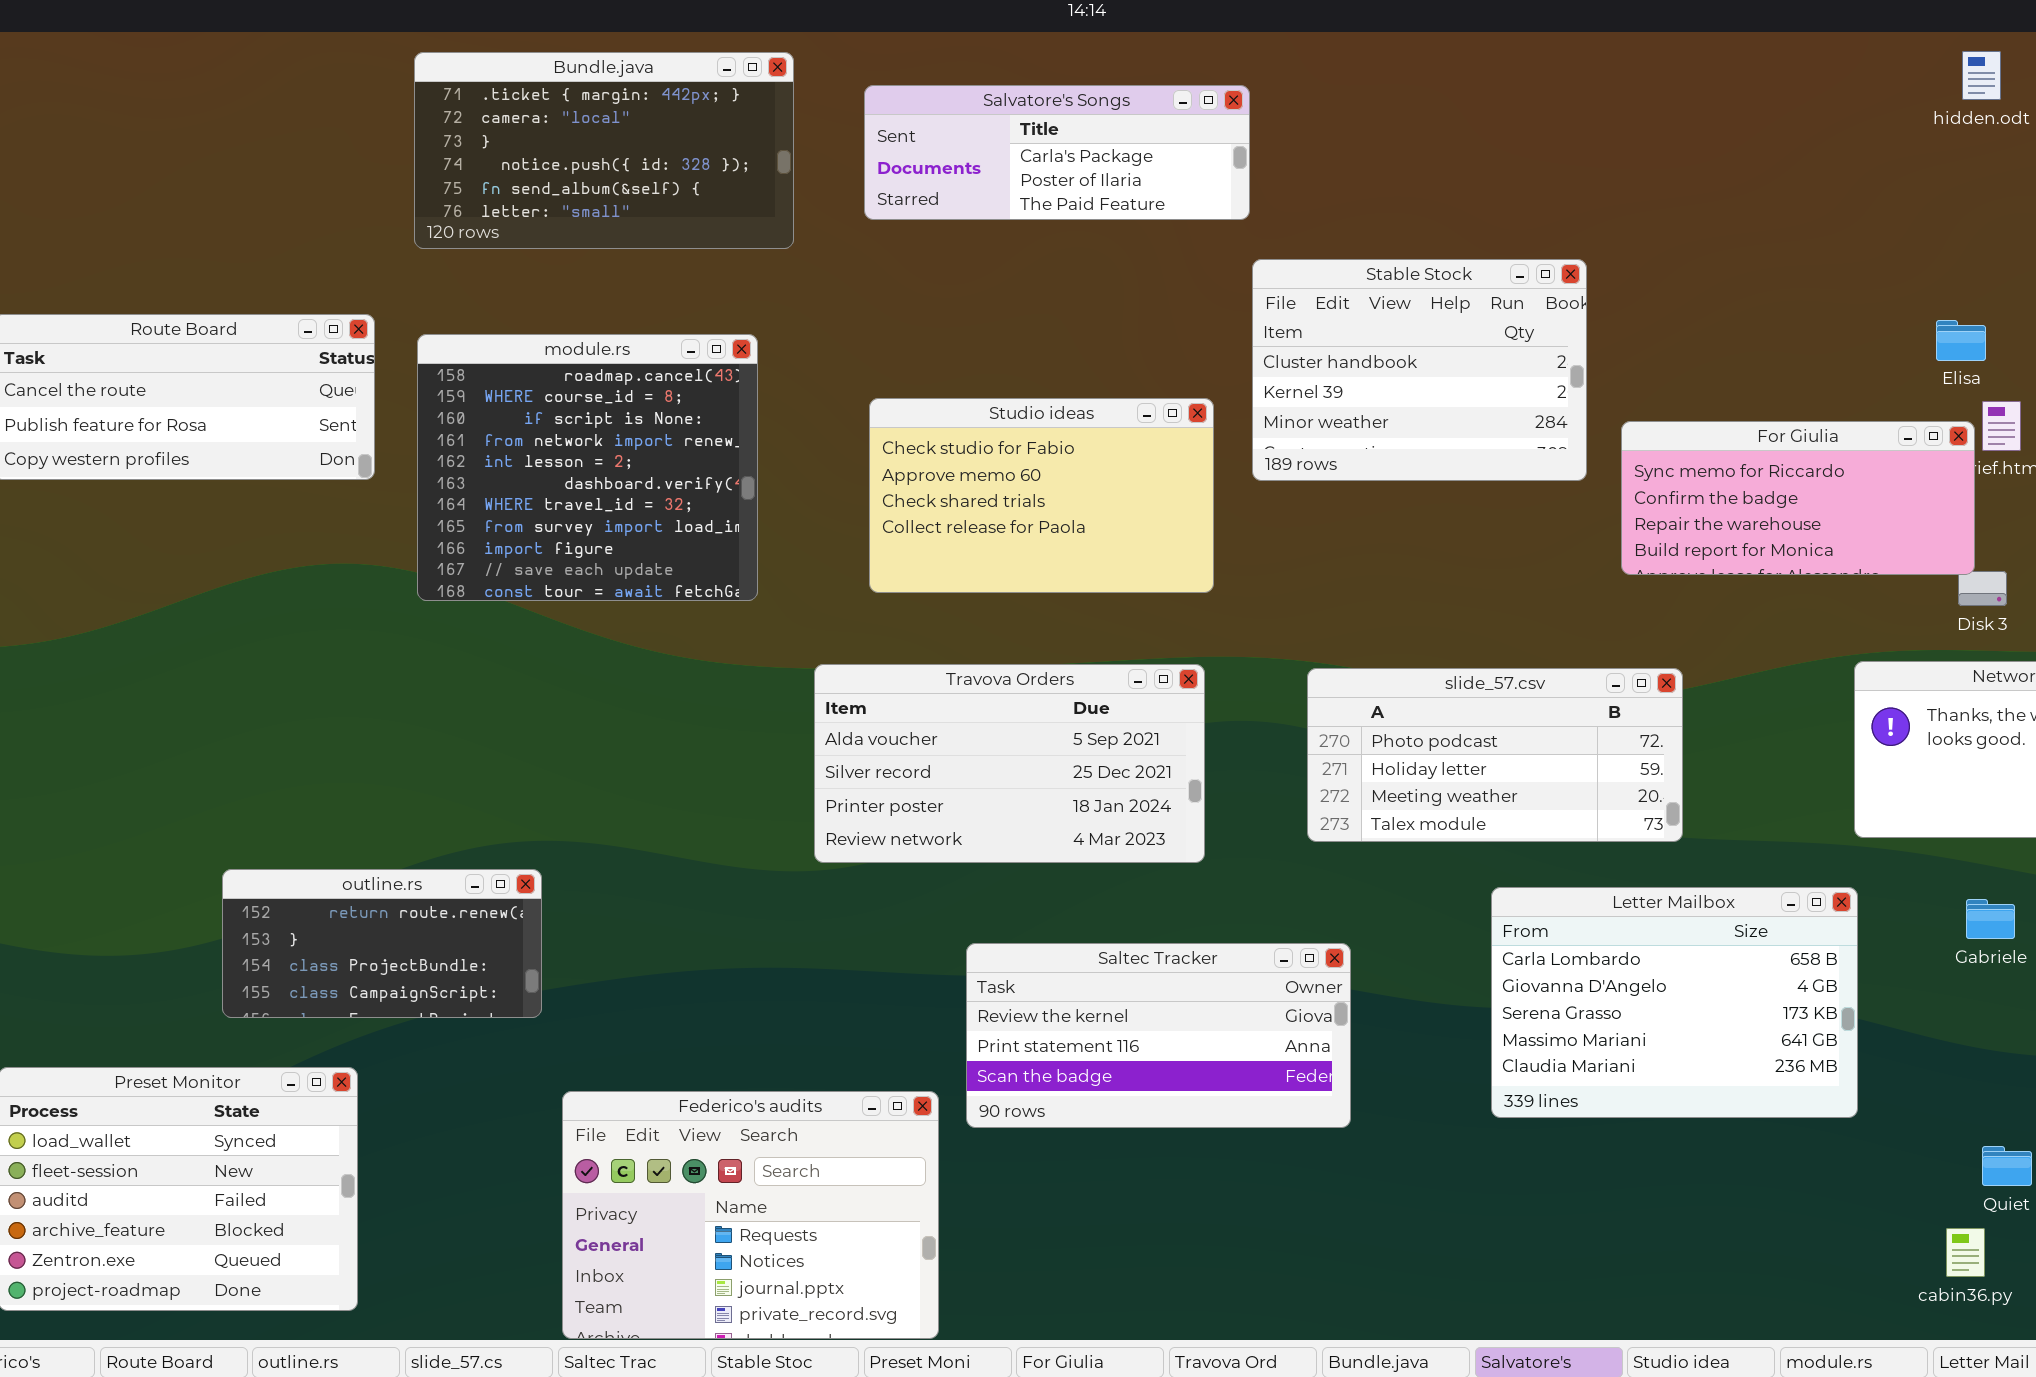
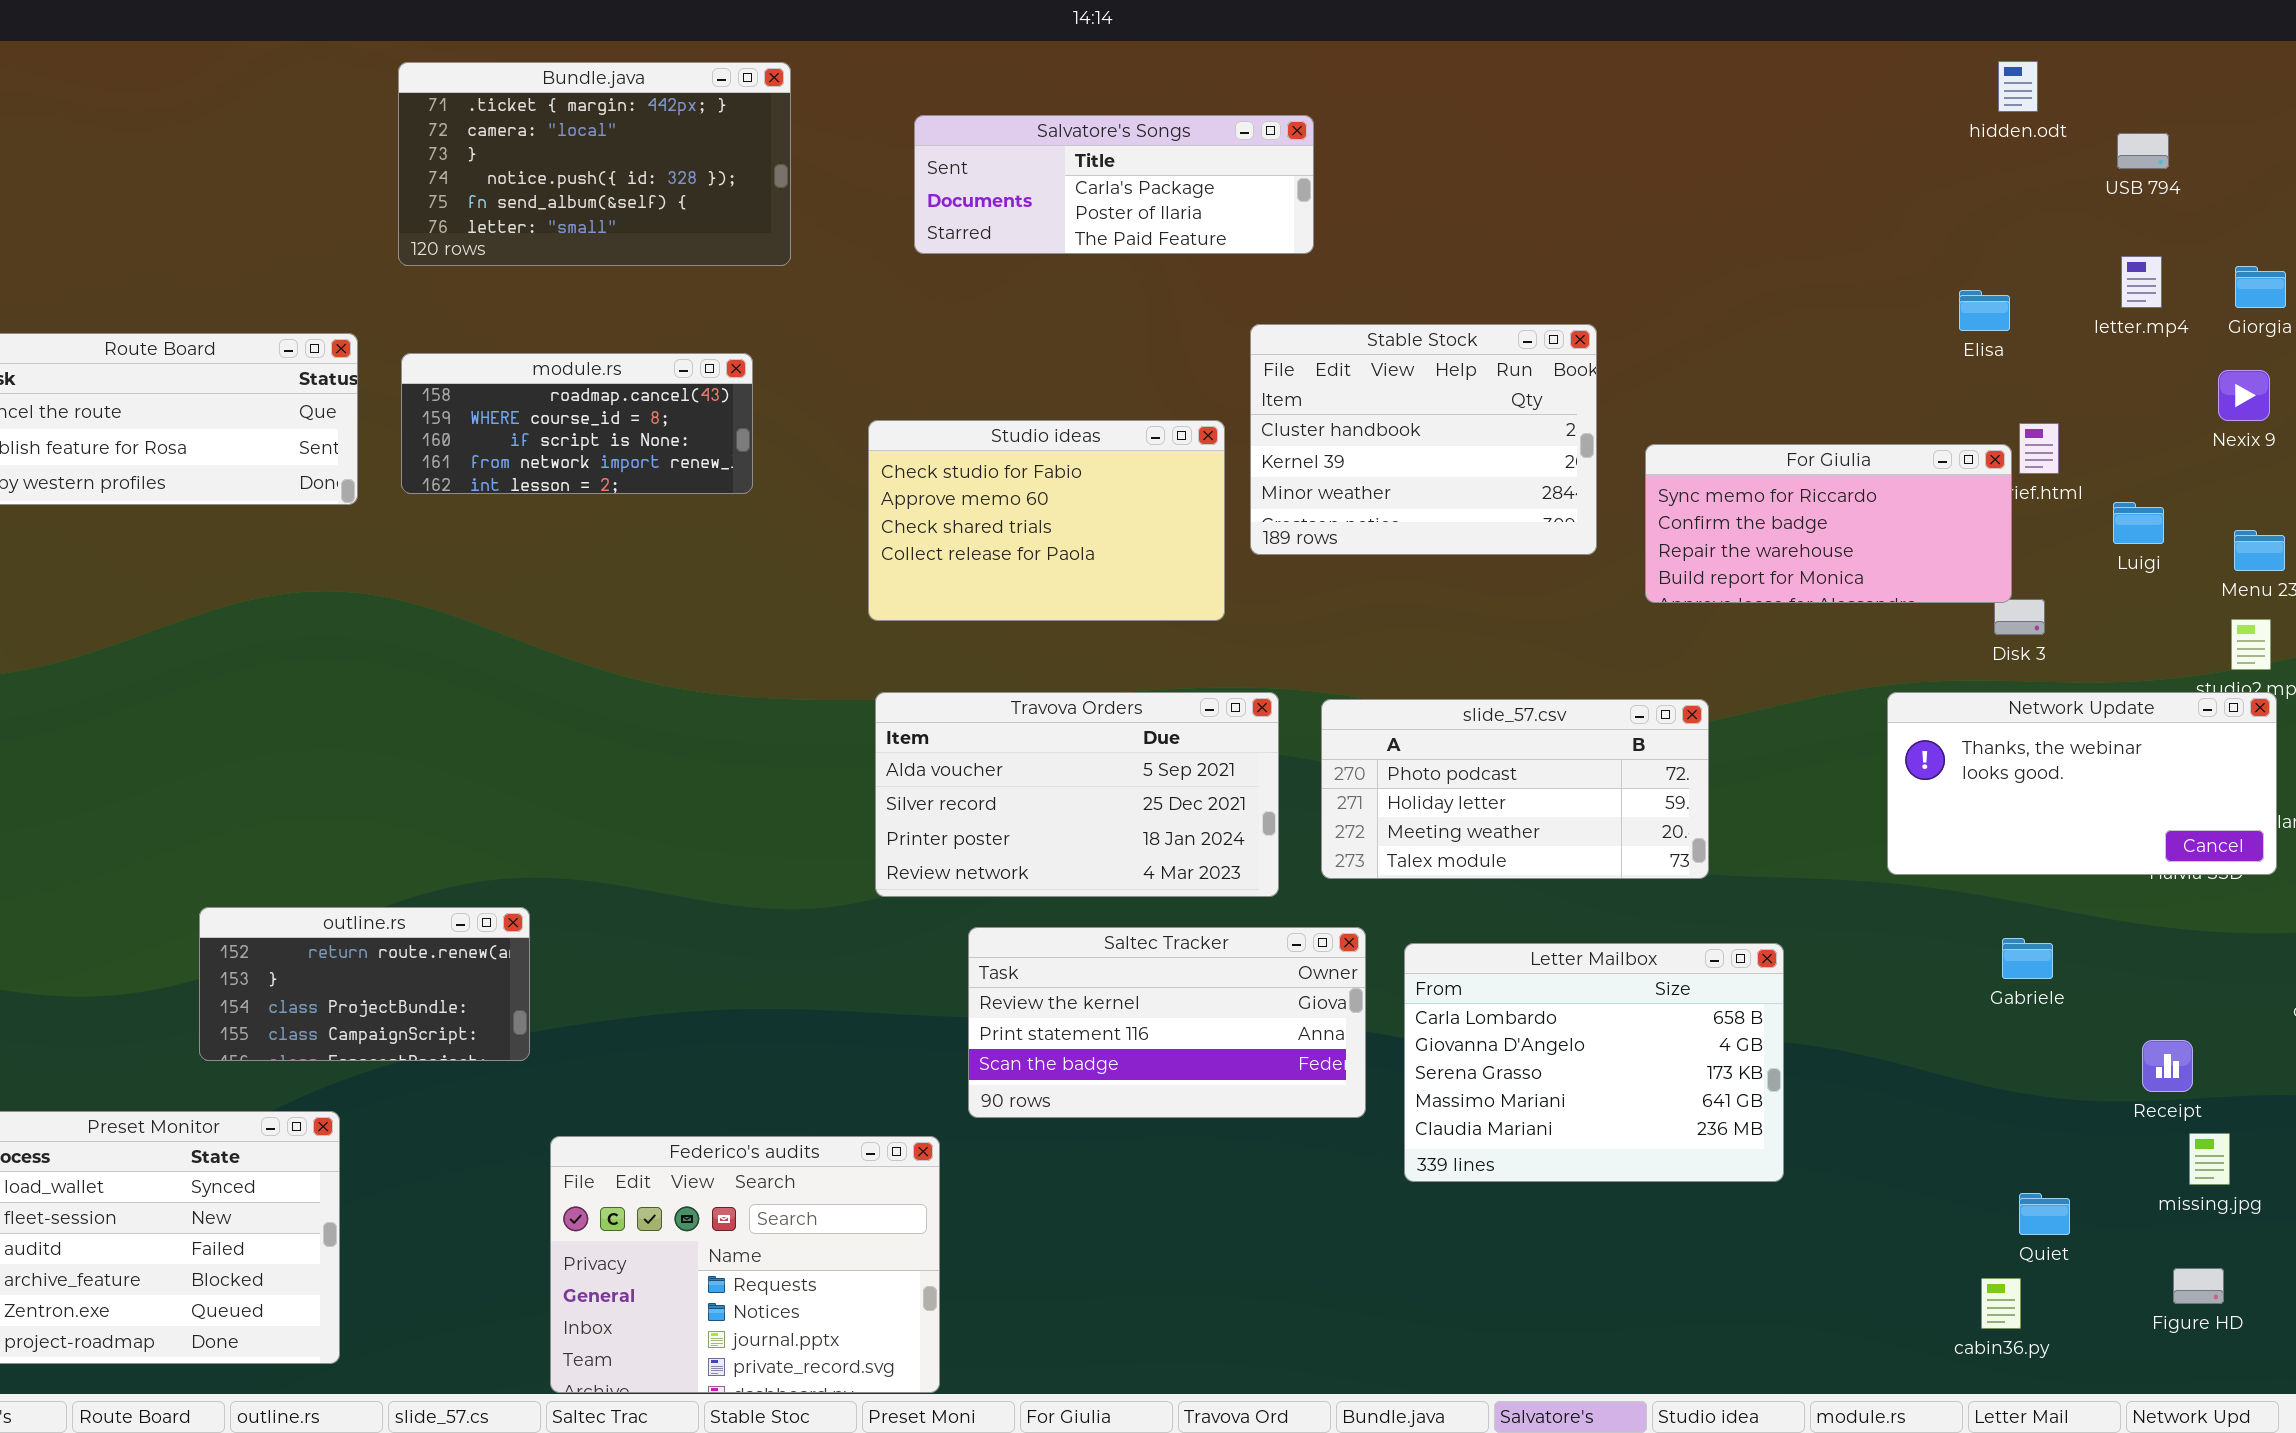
Salvatore's Songs: [864,85,1250,220] -> [914,115,1314,254], moved
Stable Stock: [1252,259,1587,481] -> [1250,324,1597,555], moved
Elisa: [1936,320,1986,361] -> [1959,290,2010,331], moved
module.rs: [417,334,758,601] -> [401,353,753,494], resized
Travova Orders: [814,664,1205,863] -> [875,692,1279,897], moved
Letter Mailbox: [1491,887,1858,1118] -> [1404,943,1784,1182], moved
Saltec Tracker: [966,943,1351,1128] -> [968,927,1366,1118], moved

